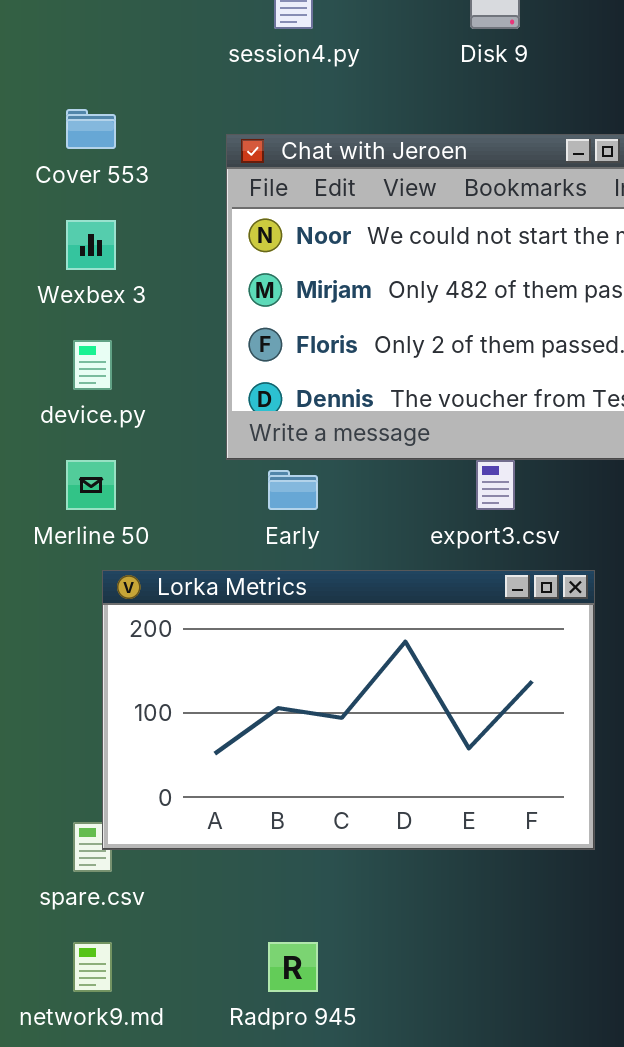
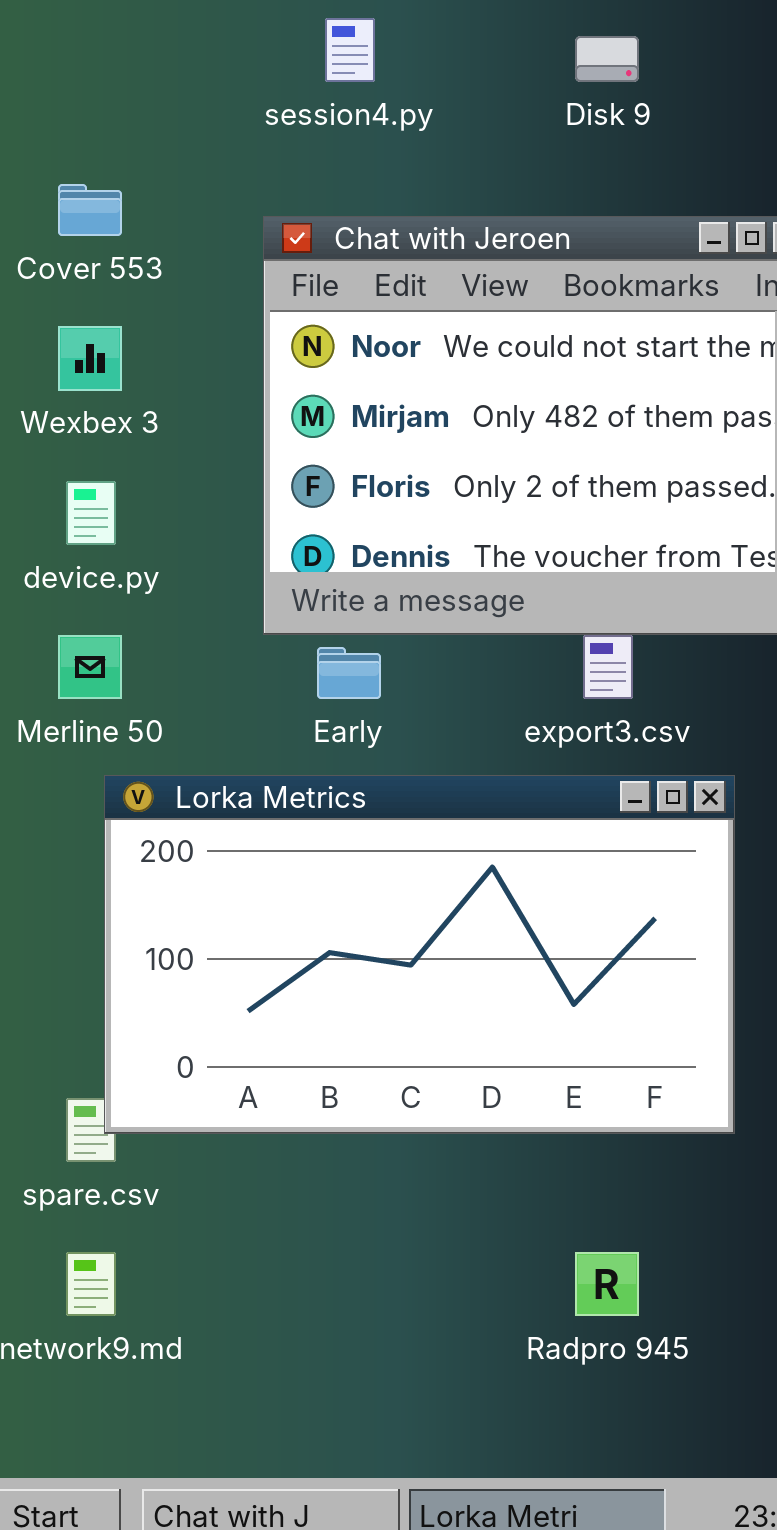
Radpro 945: [268,942,318,992] -> [575,1252,639,1316], moved

